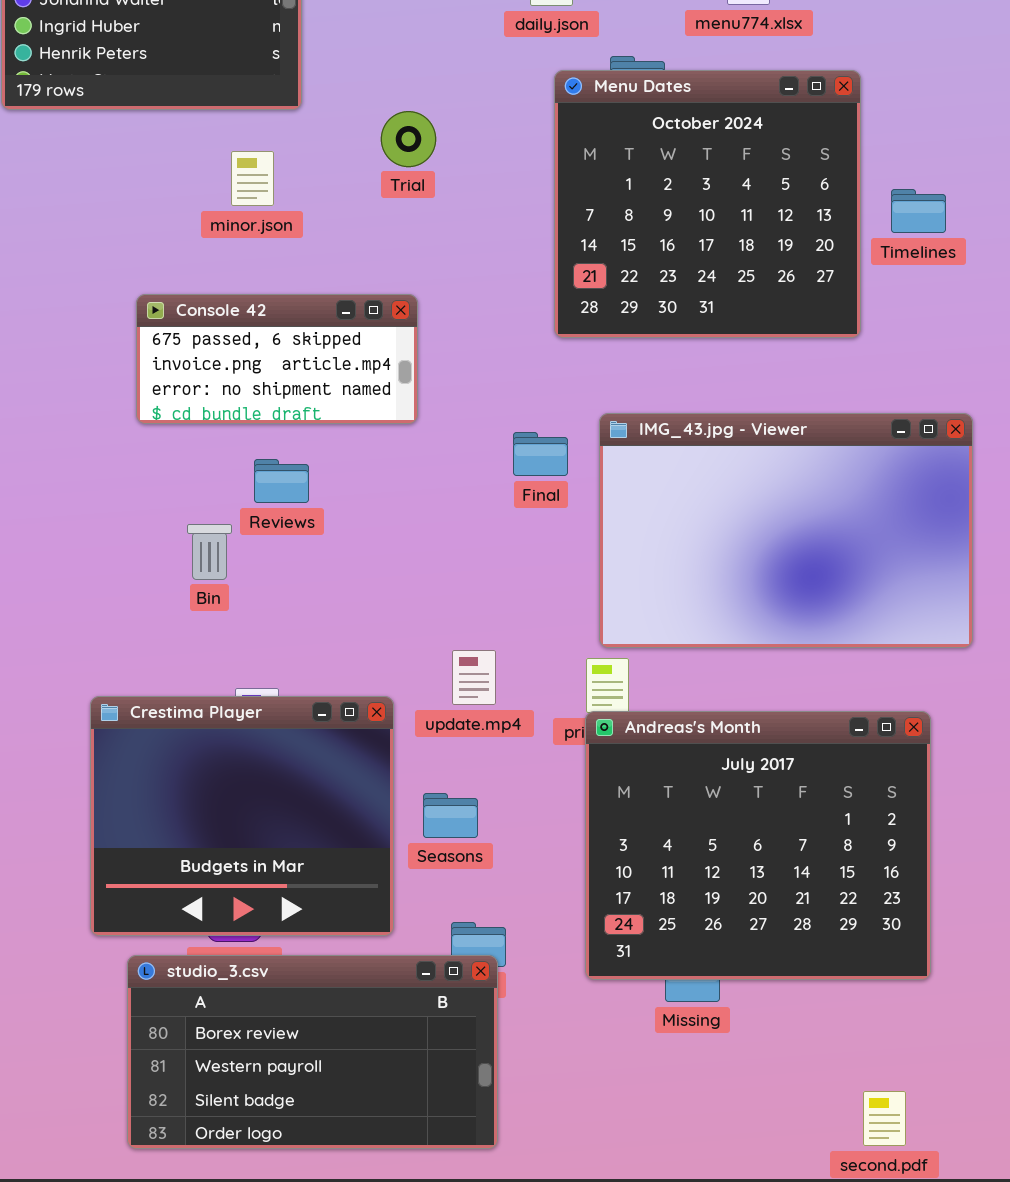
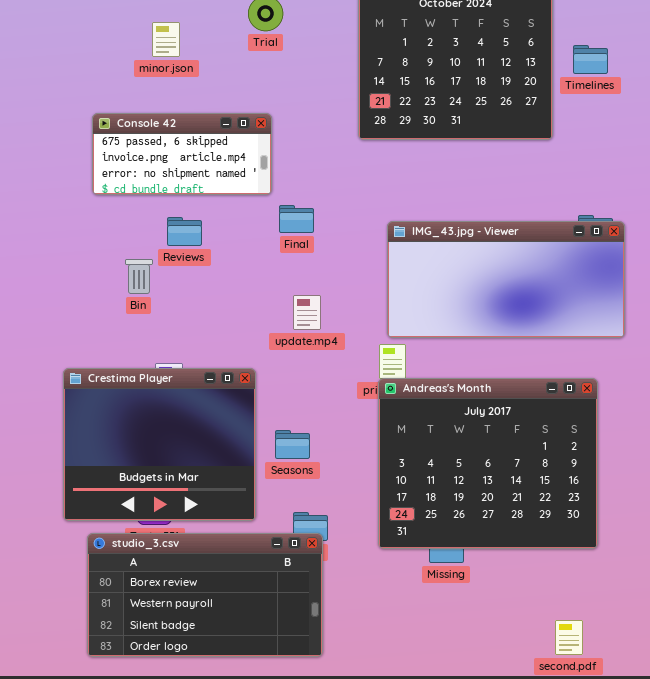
IMG_43.jpg - Viewer: [599,413,973,648] -> [387,221,625,338], resized
Final: [513,432,568,476] -> [279,205,314,233], moved
update.mp4: [452,650,496,705] -> [293,295,321,330], moved

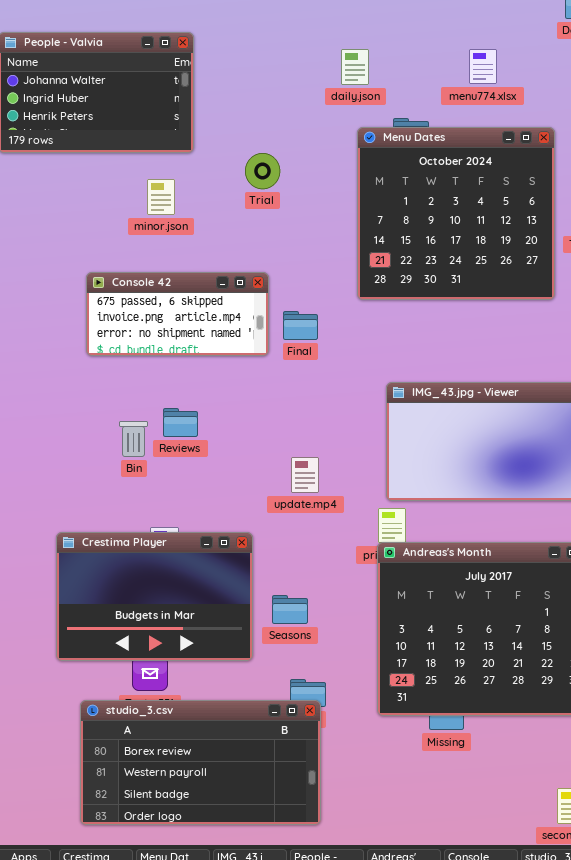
Final: [279,205,314,233] -> [283,311,318,340], moved
Reviews: [167,217,202,246] -> [163,408,198,437], moved
Crestima Player: [63,368,256,521] -> [56,532,253,661], resized

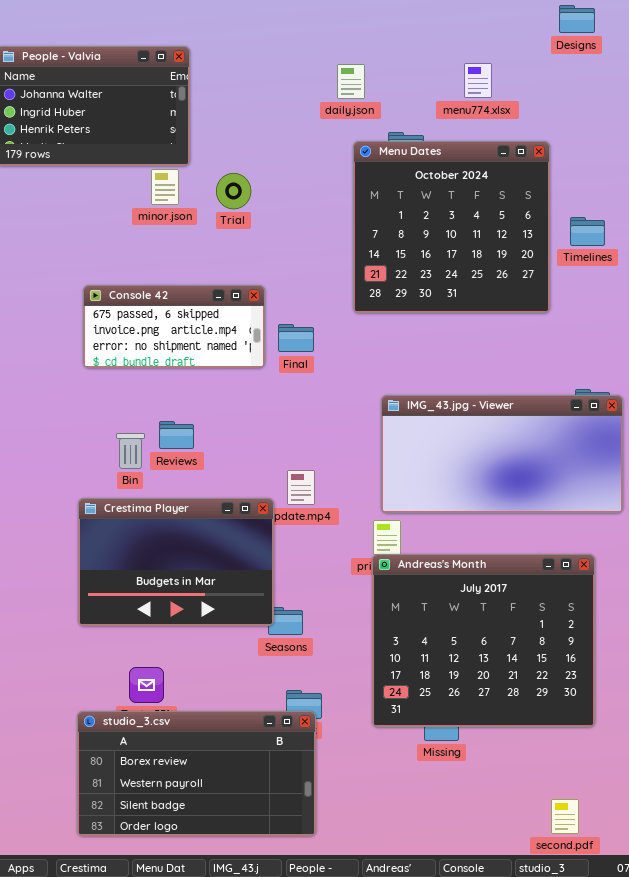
Trial: [245,153,280,189] -> [216,173,251,209], moved
minor.json: [147,179,175,215] -> [151,169,179,205], moved
Crestima Player: [56,532,253,661] -> [78,498,274,626], moved

